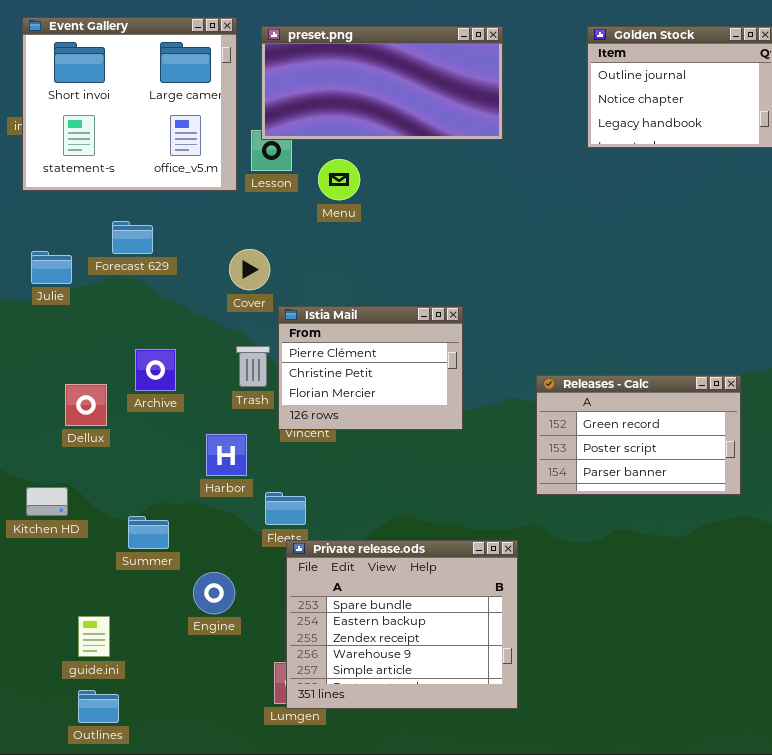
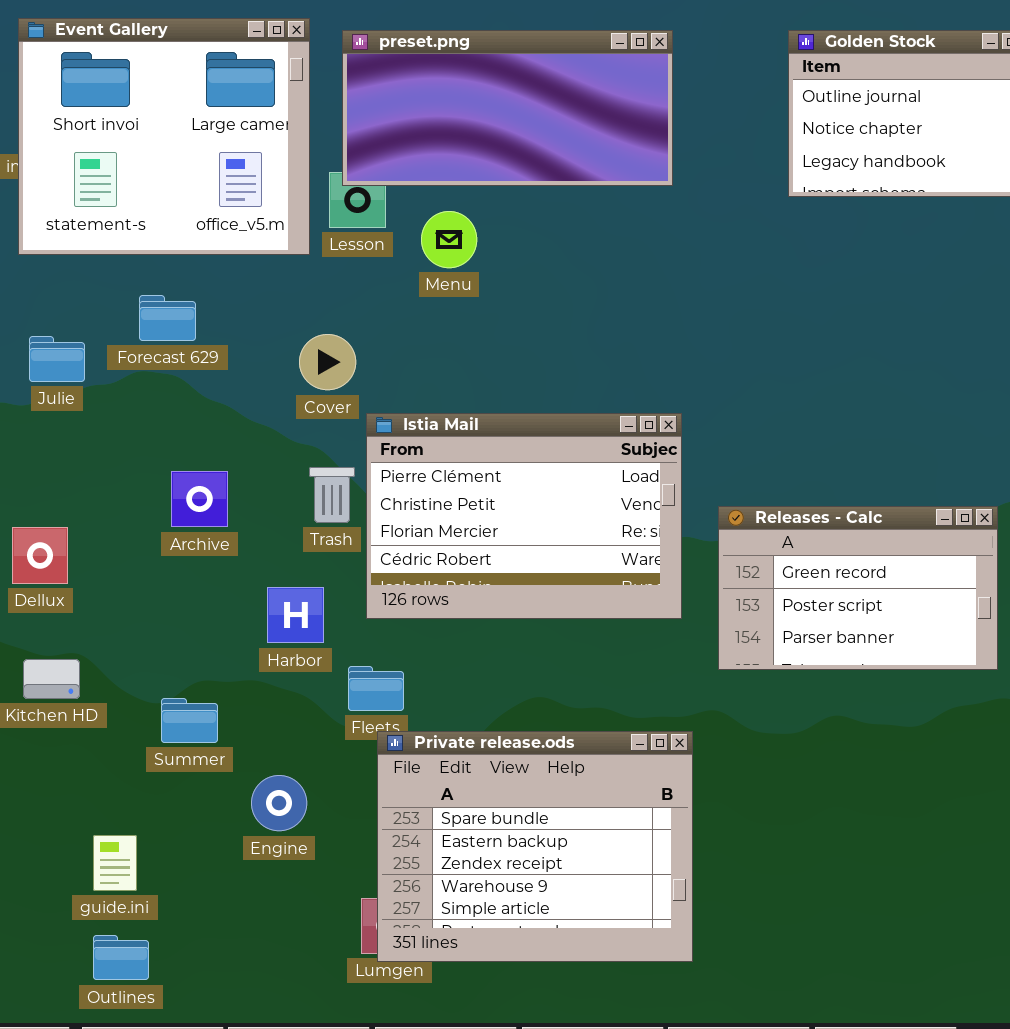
Istia Mail: [278,306,463,430] -> [366,413,682,619], resized
Dellux: [65,384,107,426] -> [12,527,68,584], moved

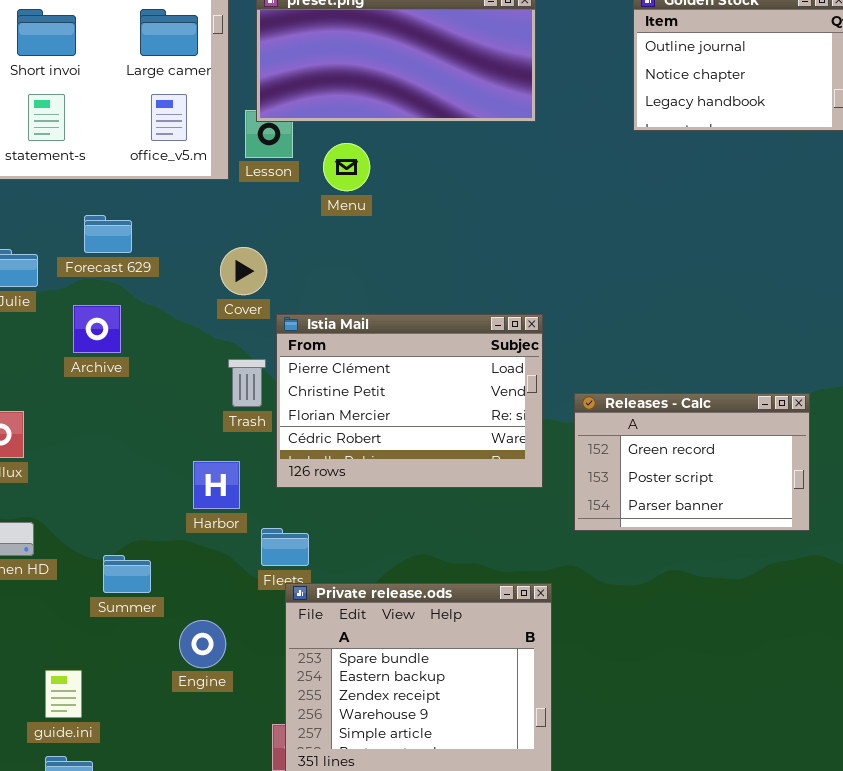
Archive: [171,471,228,527] -> [73,305,121,353], moved

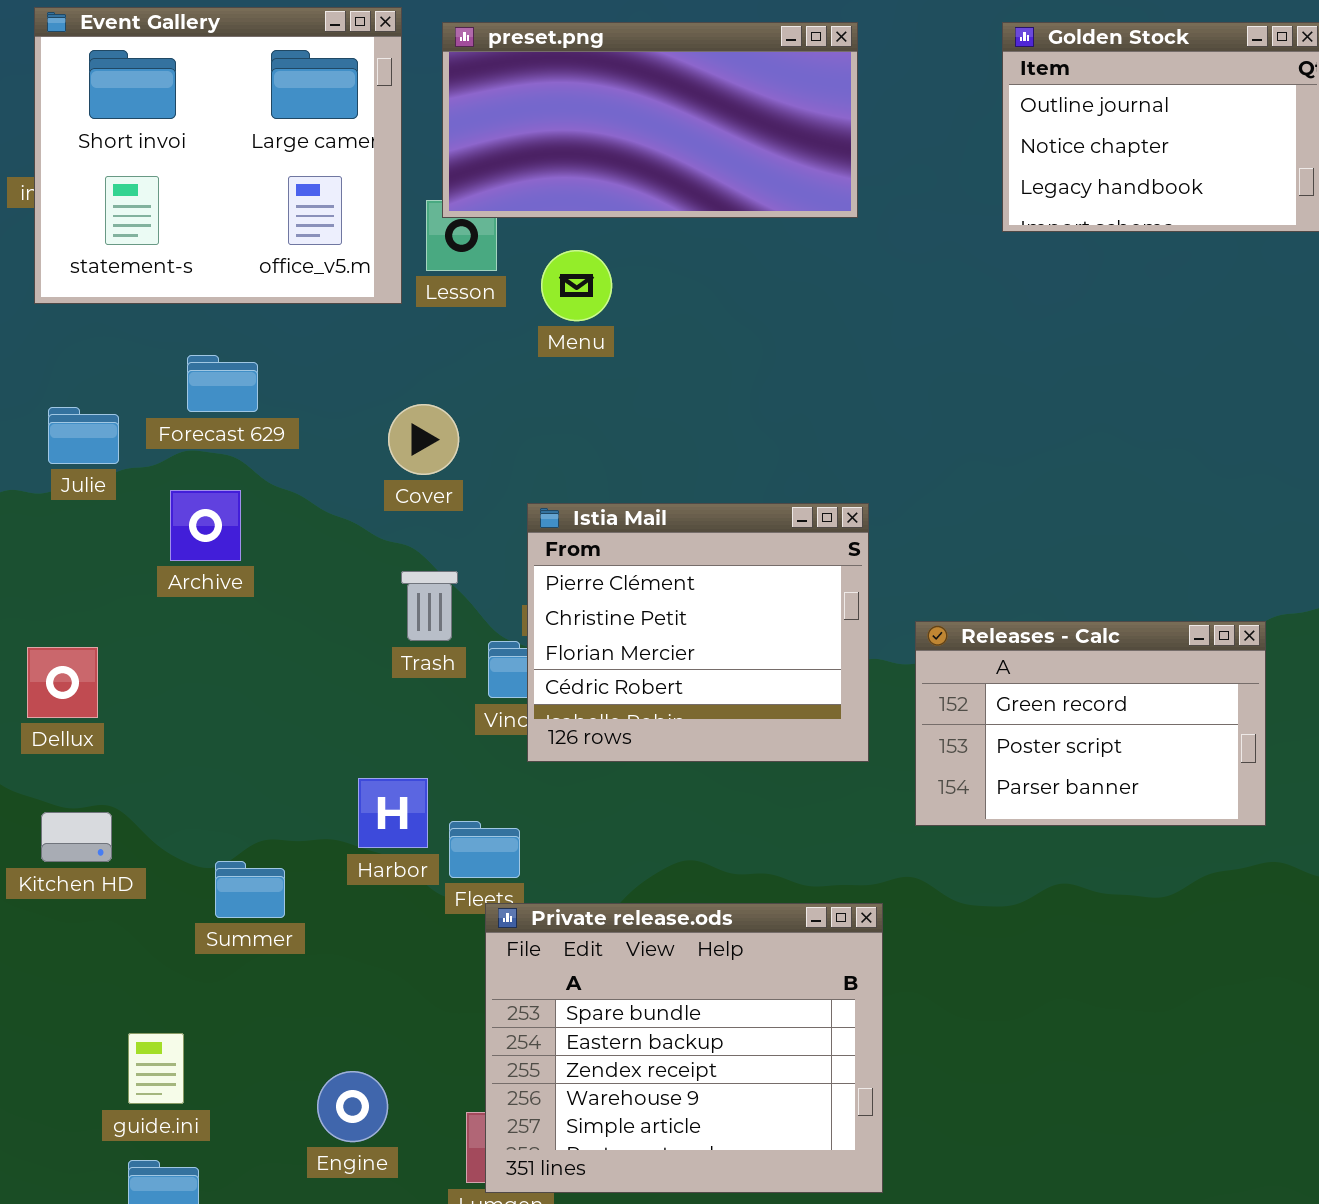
Istia Mail: [276,314,543,488] -> [527,503,869,762], resized
Harbor: [193,461,240,509] -> [358,778,428,848], moved
Engine: [179,620,226,668] -> [317,1071,388,1142], moved

